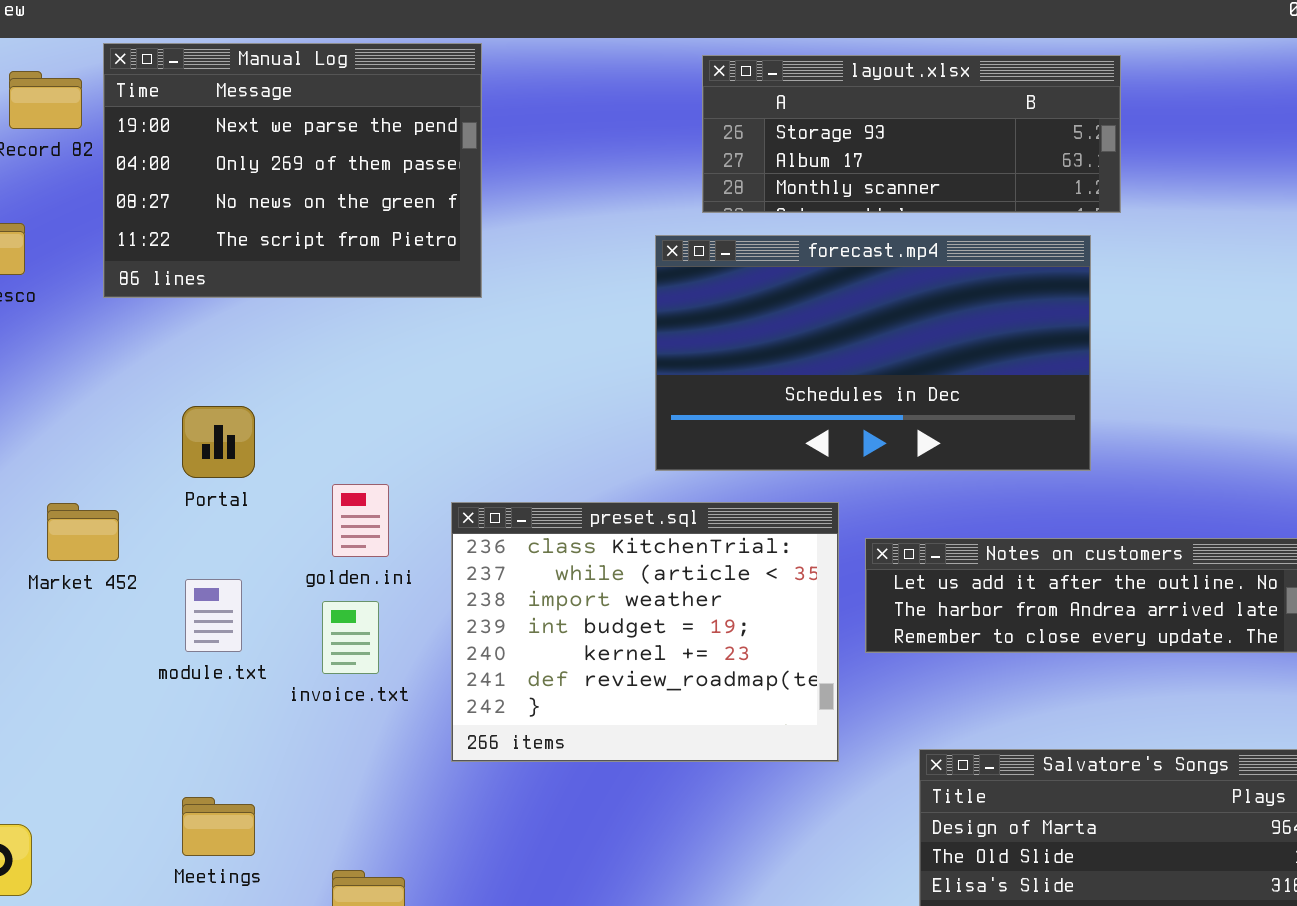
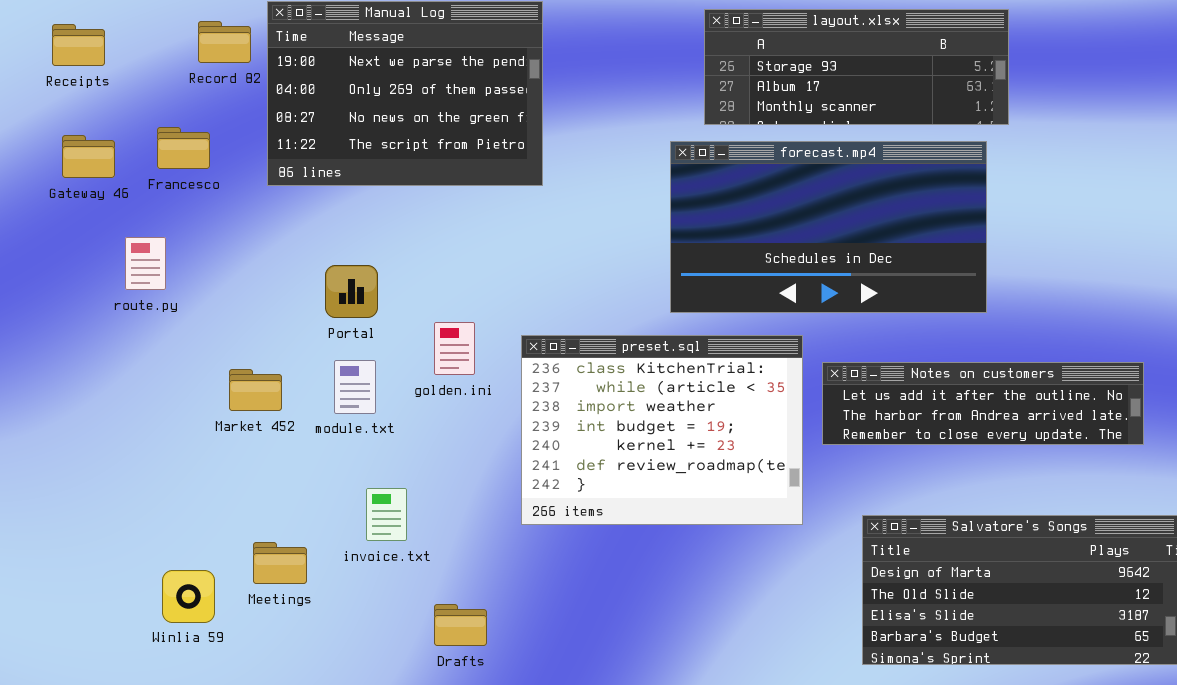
Market 452: [47,503,119,561] -> [229,369,282,411], moved
module.txt: [185,579,242,652] -> [334,360,376,414], moved
invoice.txt: [322,601,379,674] -> [366,488,407,541], moved
Meetings: [182,797,255,856] -> [253,542,307,584], moved

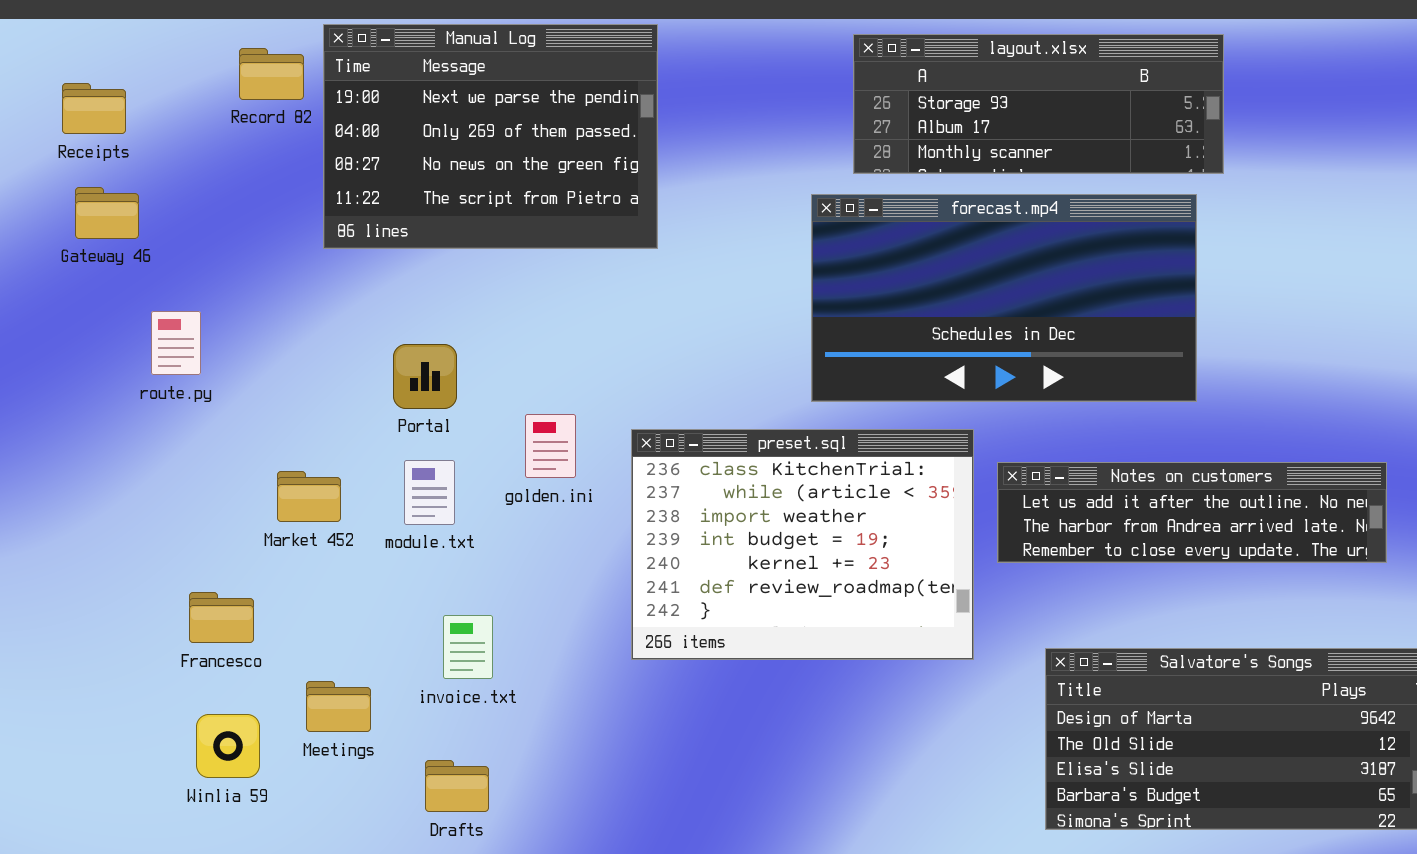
Receipts: [52,24,105,66] -> [62,83,126,134], moved
Francesco: [157,127,210,169] -> [189,592,254,643], moved
Drafts: [434,604,487,646] -> [425,760,489,812], moved

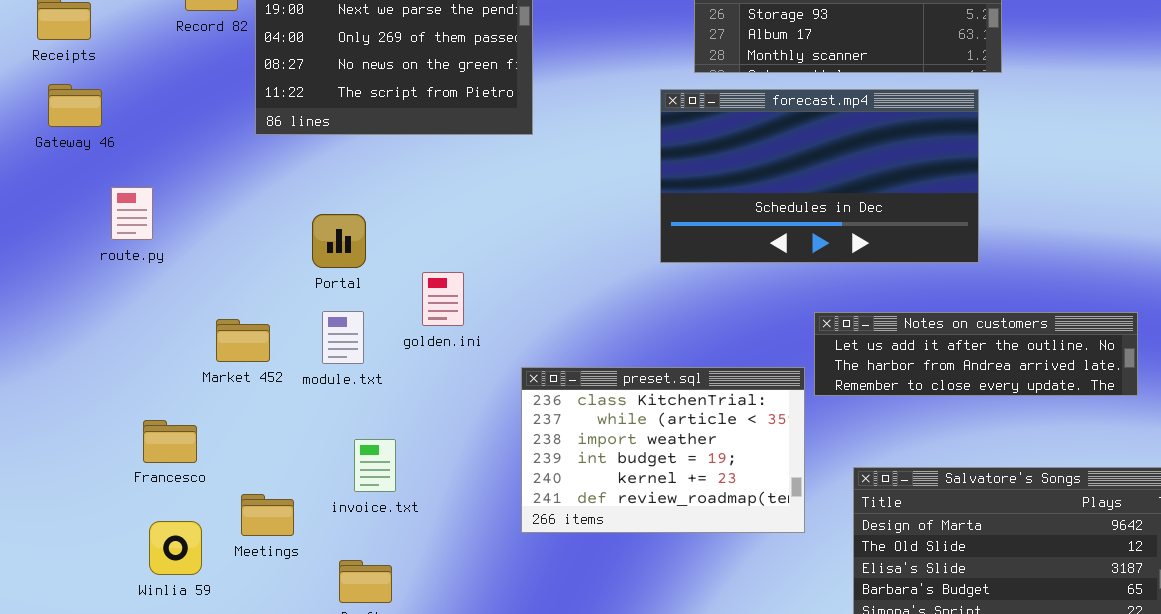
preset.sql: [631,429,974,660] -> [521,367,805,533], moved, resized

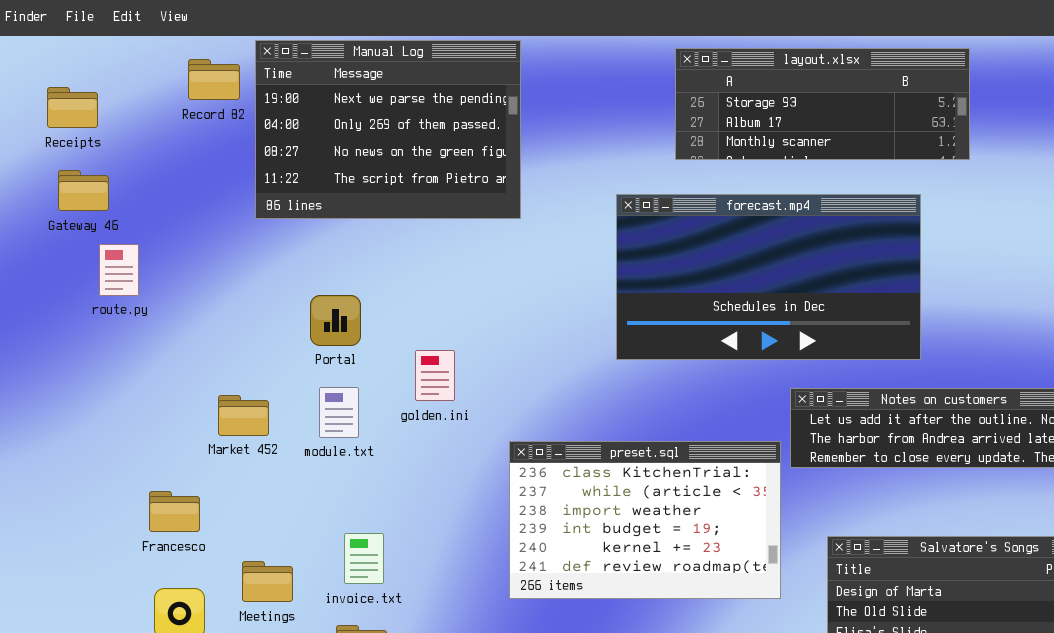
forecast.mp4: [660,89,979,263] -> [616,194,921,360], moved
route.py: [111,187,153,240] -> [99,244,139,296], moved
invoice.txt: [354,439,396,492] -> [344,533,384,584], moved

